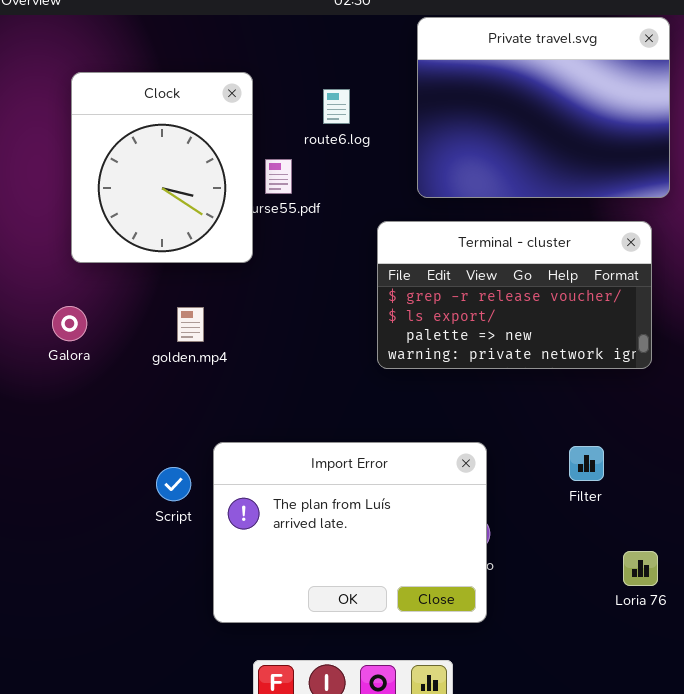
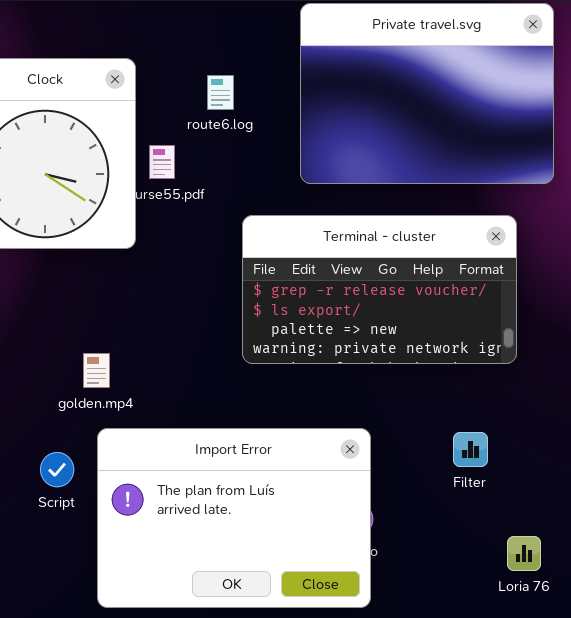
Terminal - cluster: [377,221,652,369] -> [242,215,517,364], moved
golden.mp4: [177,307,204,342] -> [83,353,110,388], moved

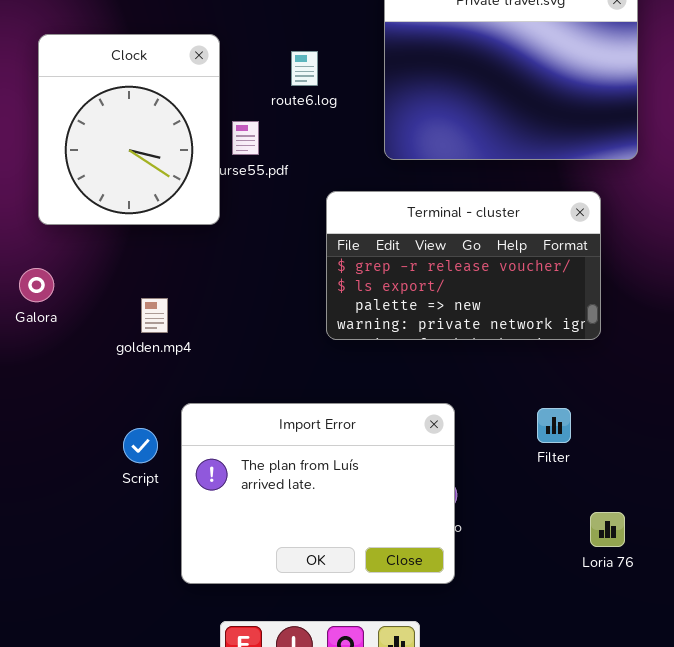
golden.mp4: [83,353,110,388] -> [141,298,168,333], moved

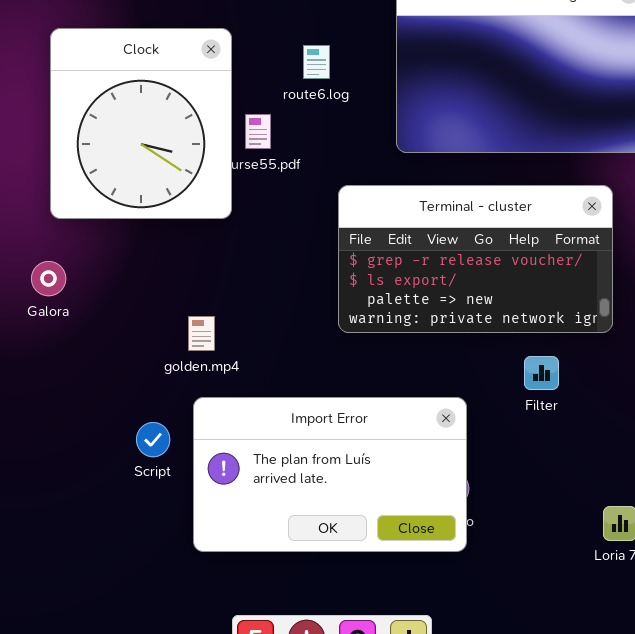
golden.mp4: [141,298,168,333] -> [188,316,215,351], moved
Import Error: [181,403,455,584] -> [193,397,467,552], resized
Filter: [537,408,571,443] -> [524,356,559,390], moved

